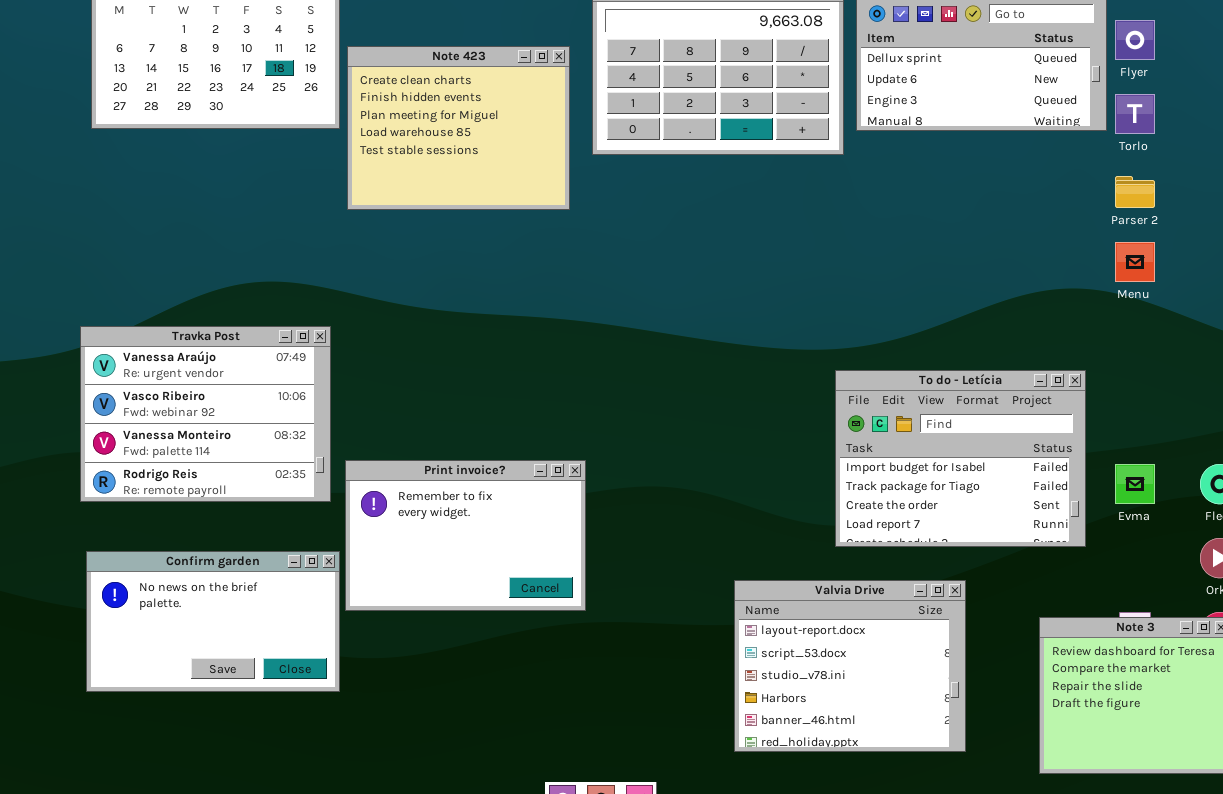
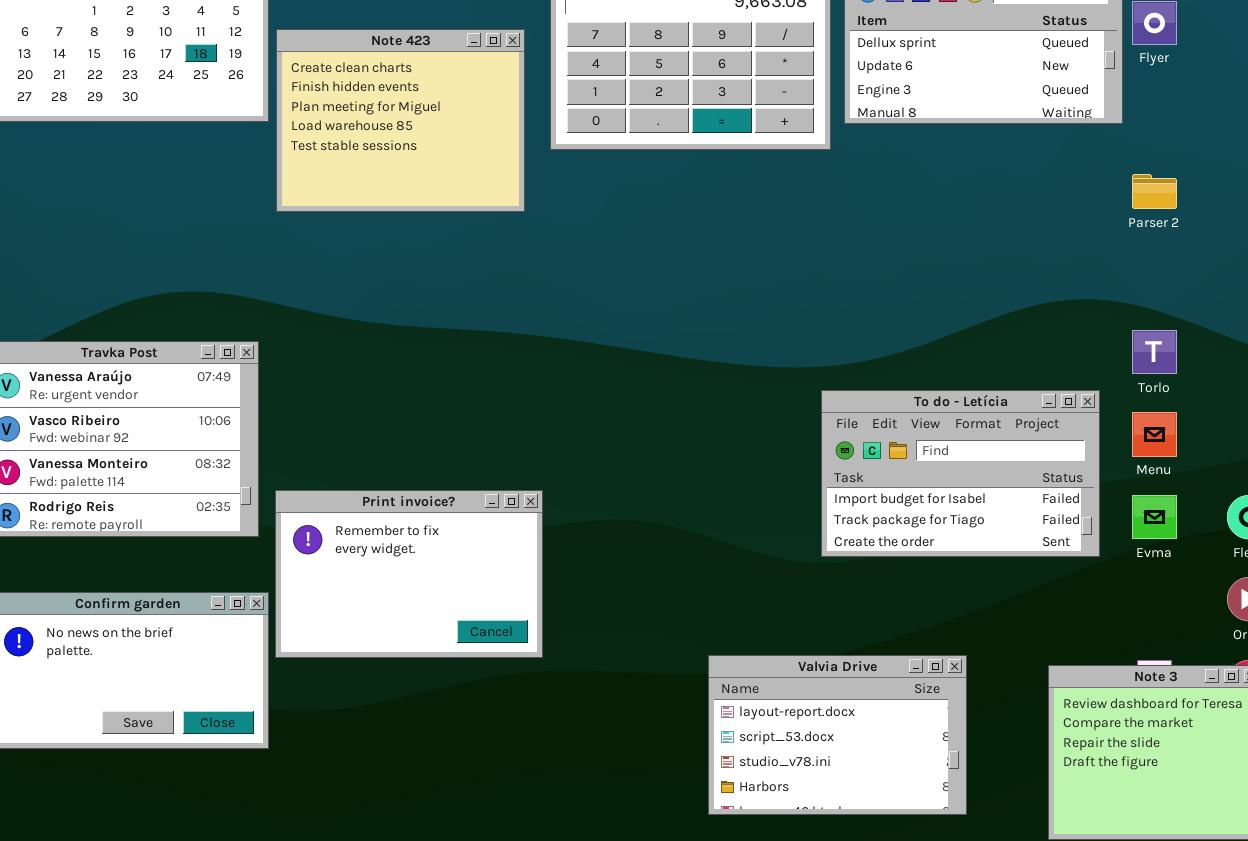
Torlo: [1115,94,1155,134] -> [1132,330,1177,374], moved
Menu: [1115,242,1155,282] -> [1132,412,1177,457], moved
To do - Letícia: [835,370,1086,547] -> [821,390,1100,557], resized
Valvia Drive: [734,580,966,752] -> [708,655,967,815], resized

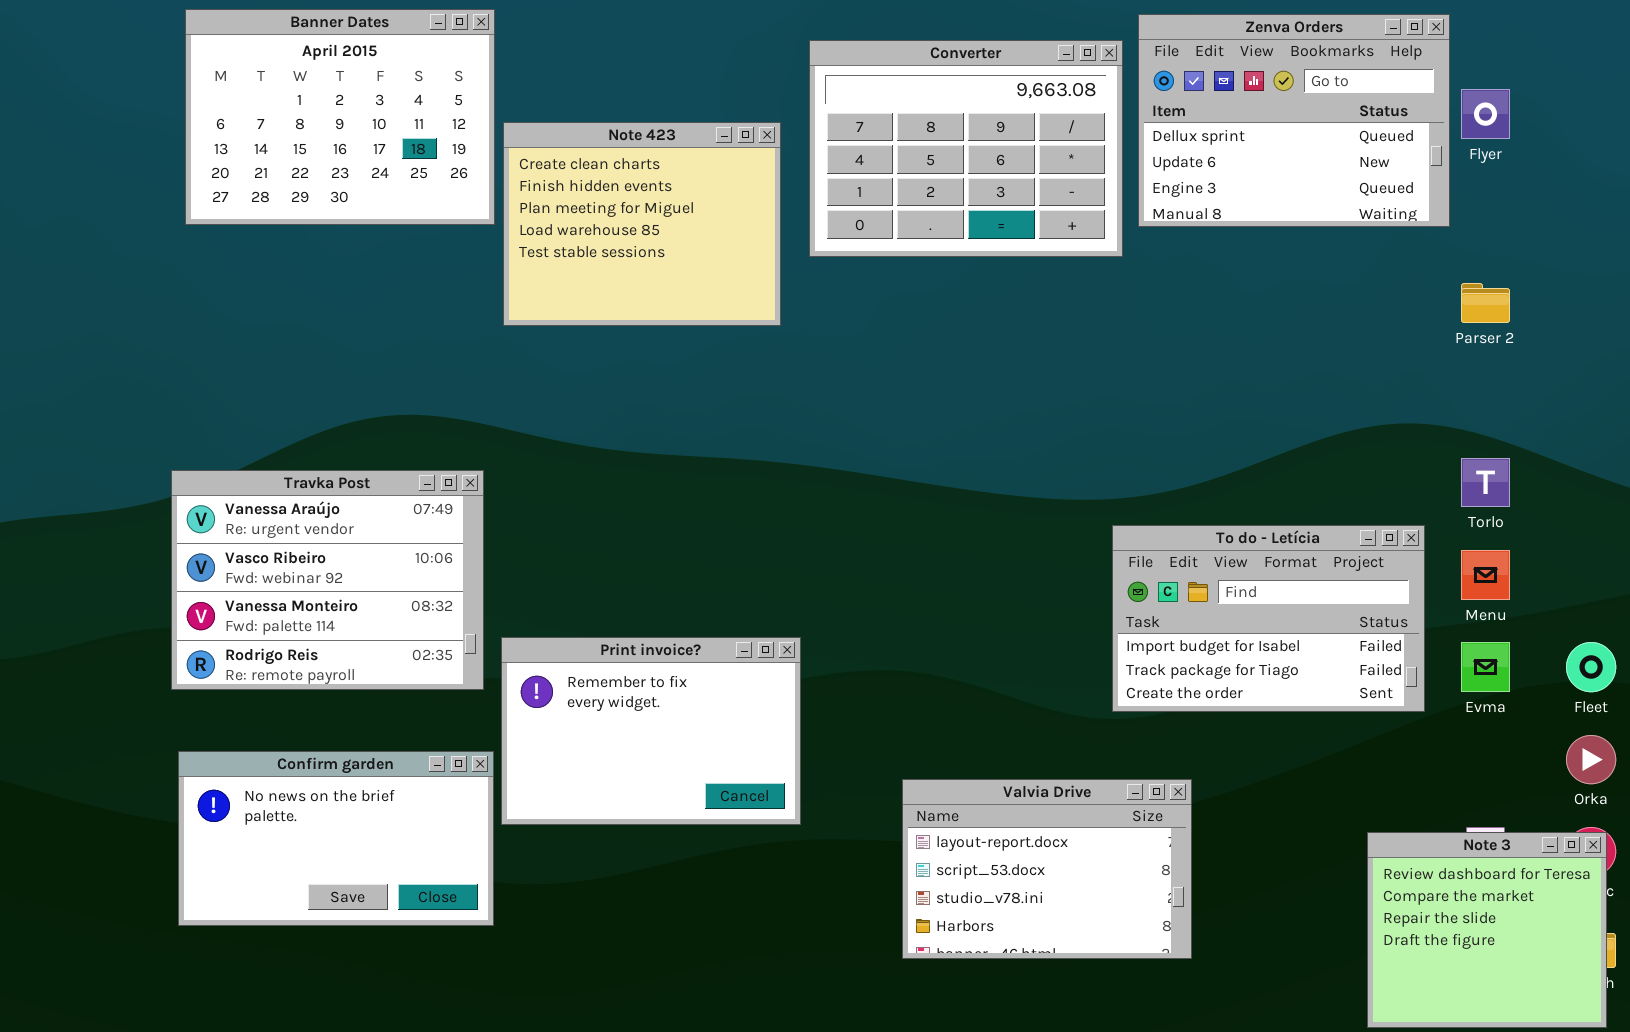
Valvia Drive: [708,655,967,815] -> [902,779,1192,959], moved

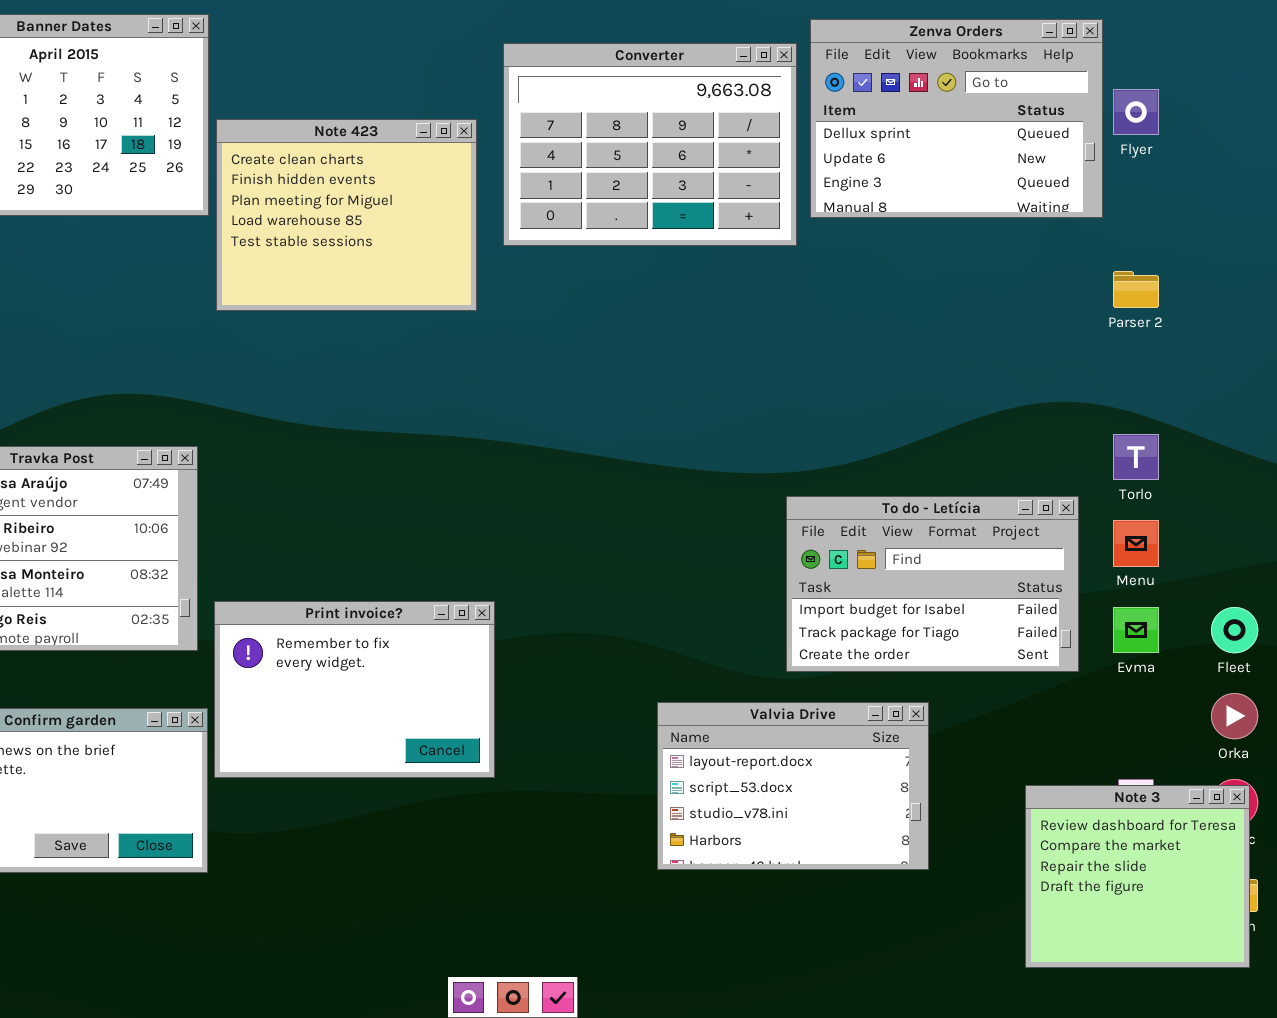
Valvia Drive: [902,779,1192,959] -> [657,702,929,870], moved

